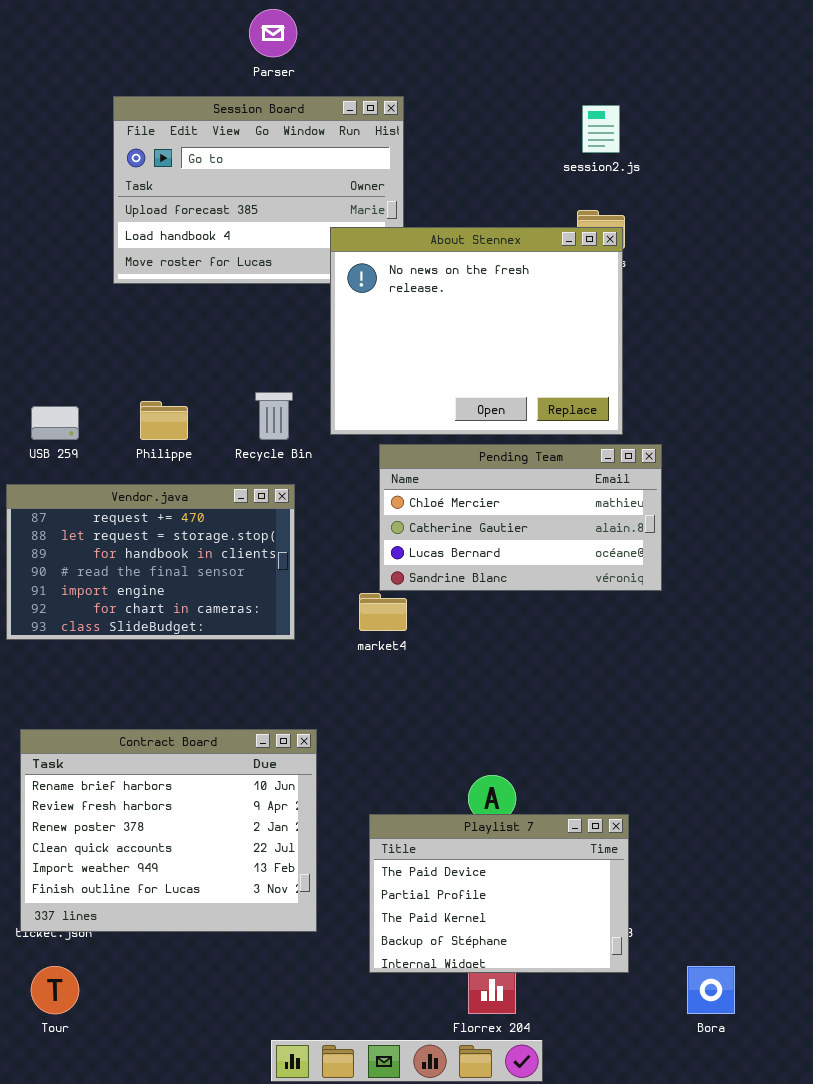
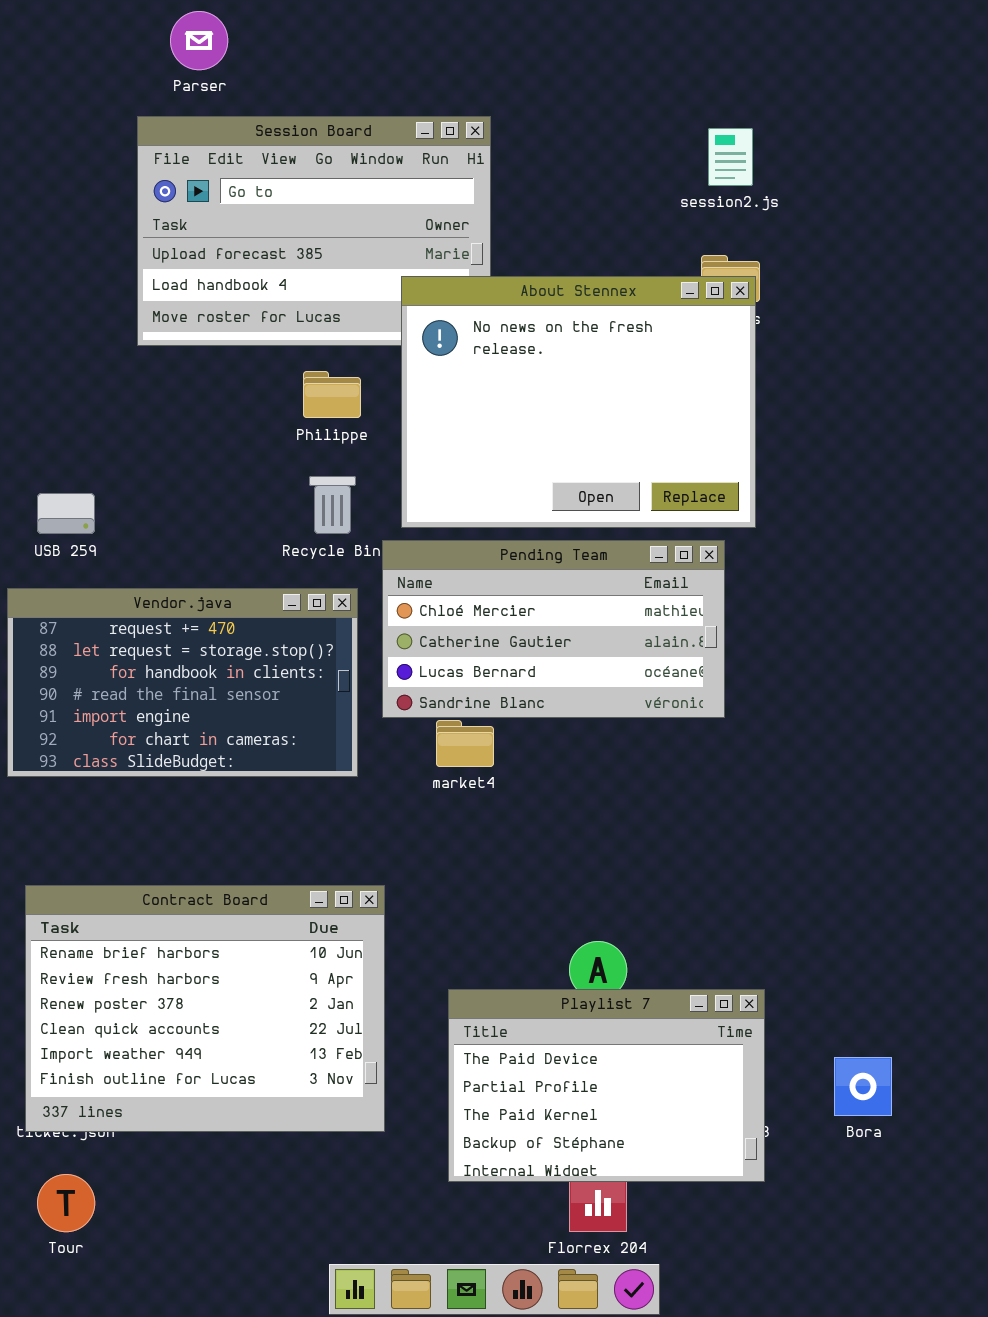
Parser: [249,9,297,57] -> [170,11,228,70], moved
Philippe: [140,401,188,440] -> [303,371,361,418], moved
Pending Team: [379,444,662,591] -> [382,540,725,718], moved
Bora: [687,966,735,1014] -> [834,1057,892,1116], moved

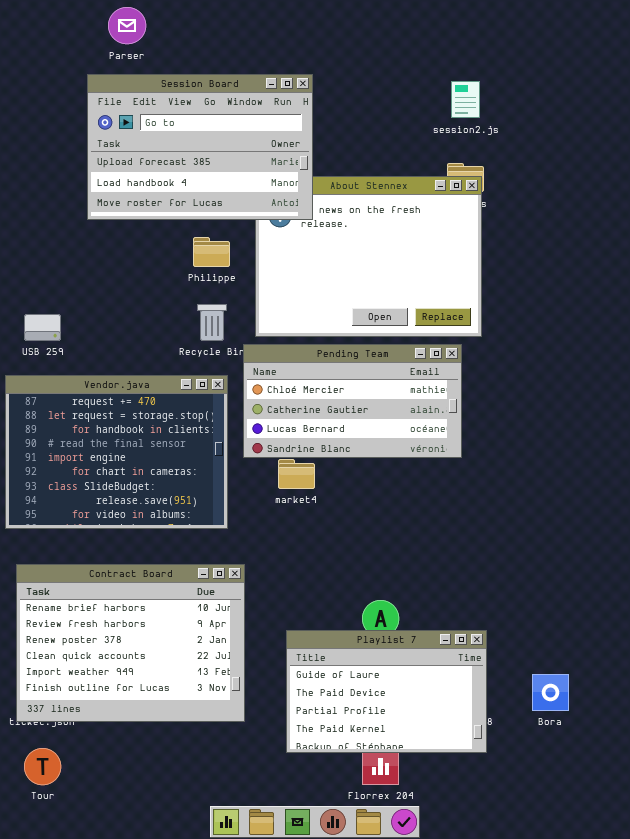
Session Board: [137,116,491,346] -> [87,74,313,220], raised
Vendor.java: [7,588,358,777] -> [5,375,228,529], resized
Playlist 7: [448,989,765,1182] -> [286,630,487,753], scrolled up 1 row

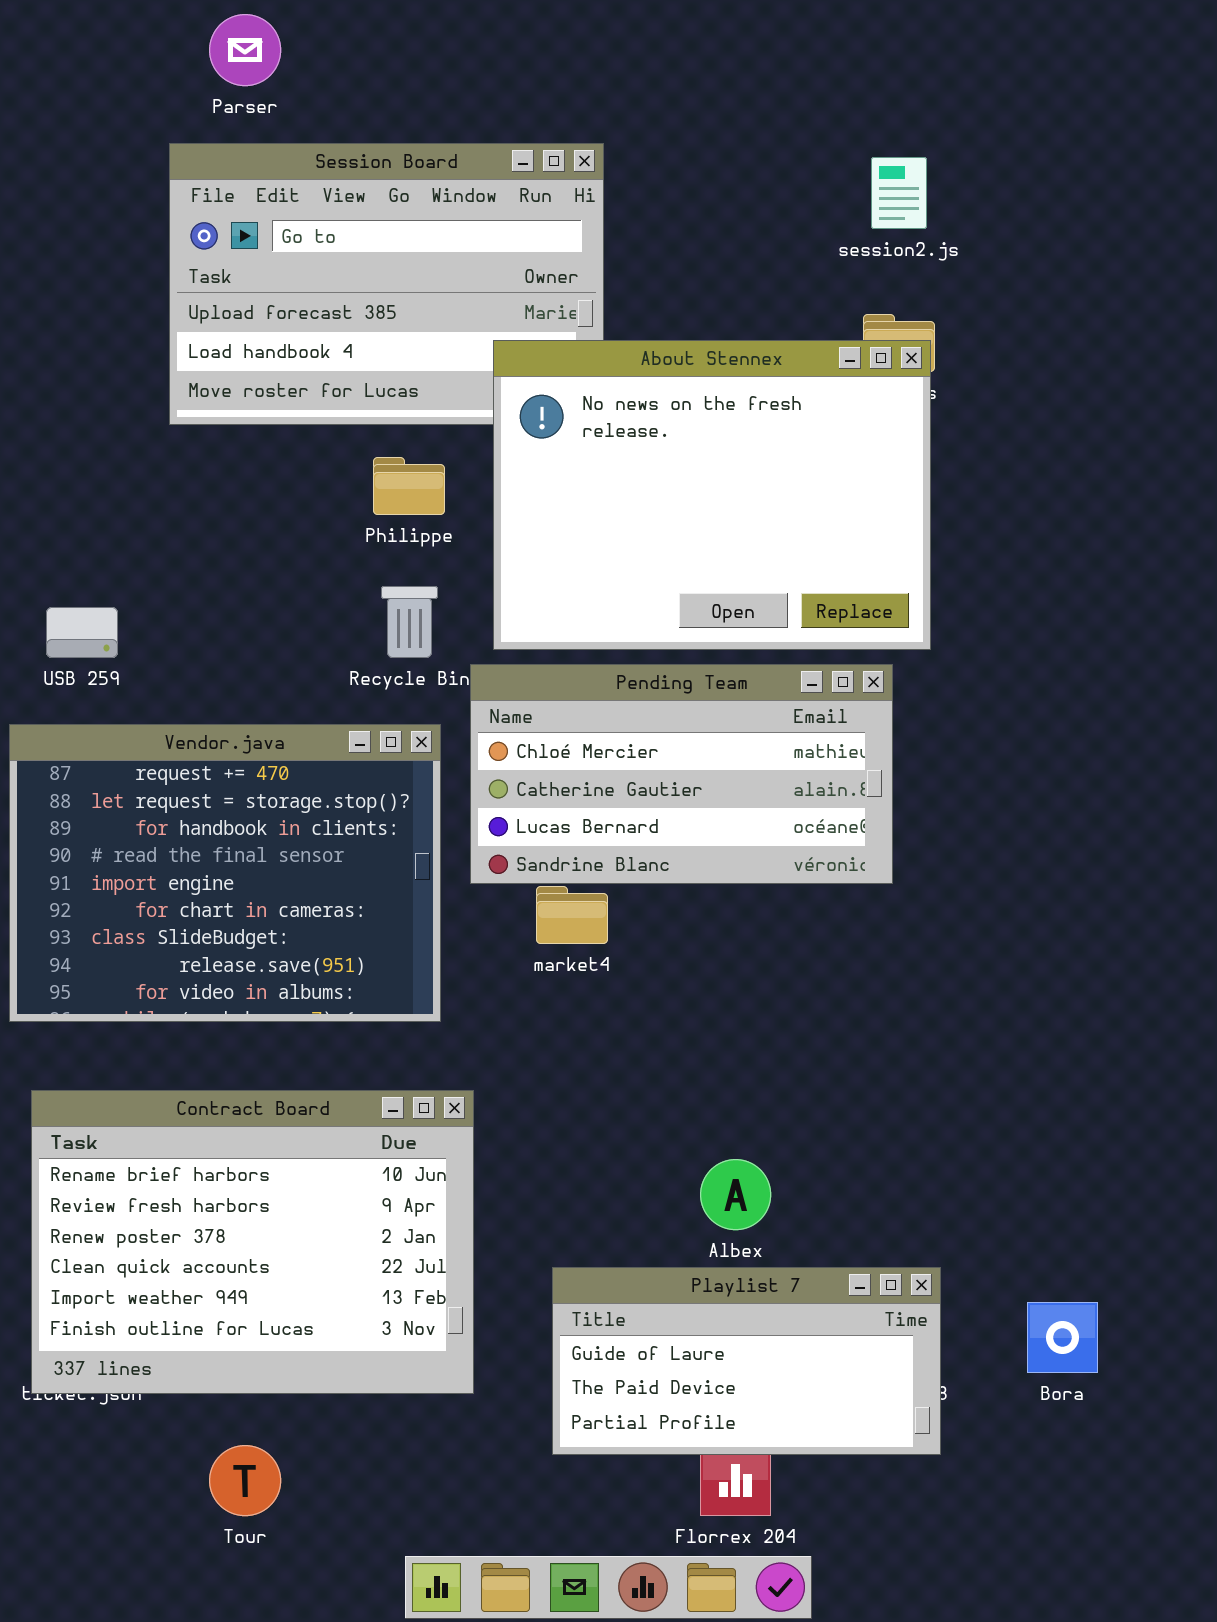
About Stennex: [255,176,482,337] -> [493,340,931,650], raised
Playlist 7: [286,630,487,753] -> [552,1267,941,1455], resized
Tour: [24,748,61,785] -> [209,1445,281,1516], moved

